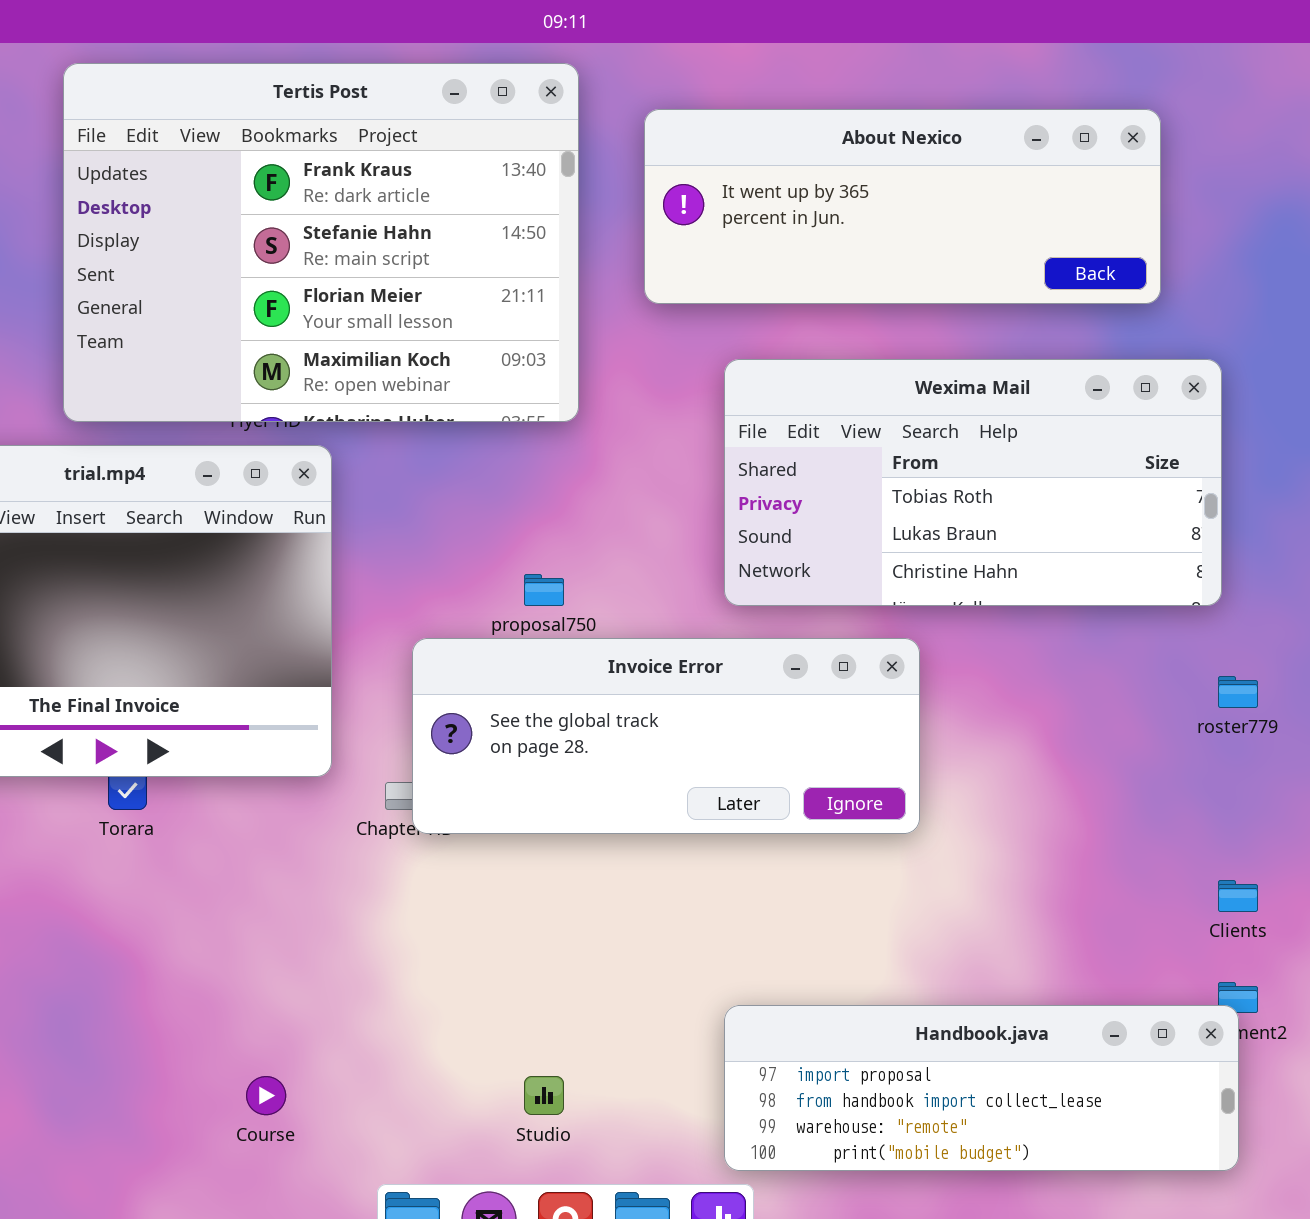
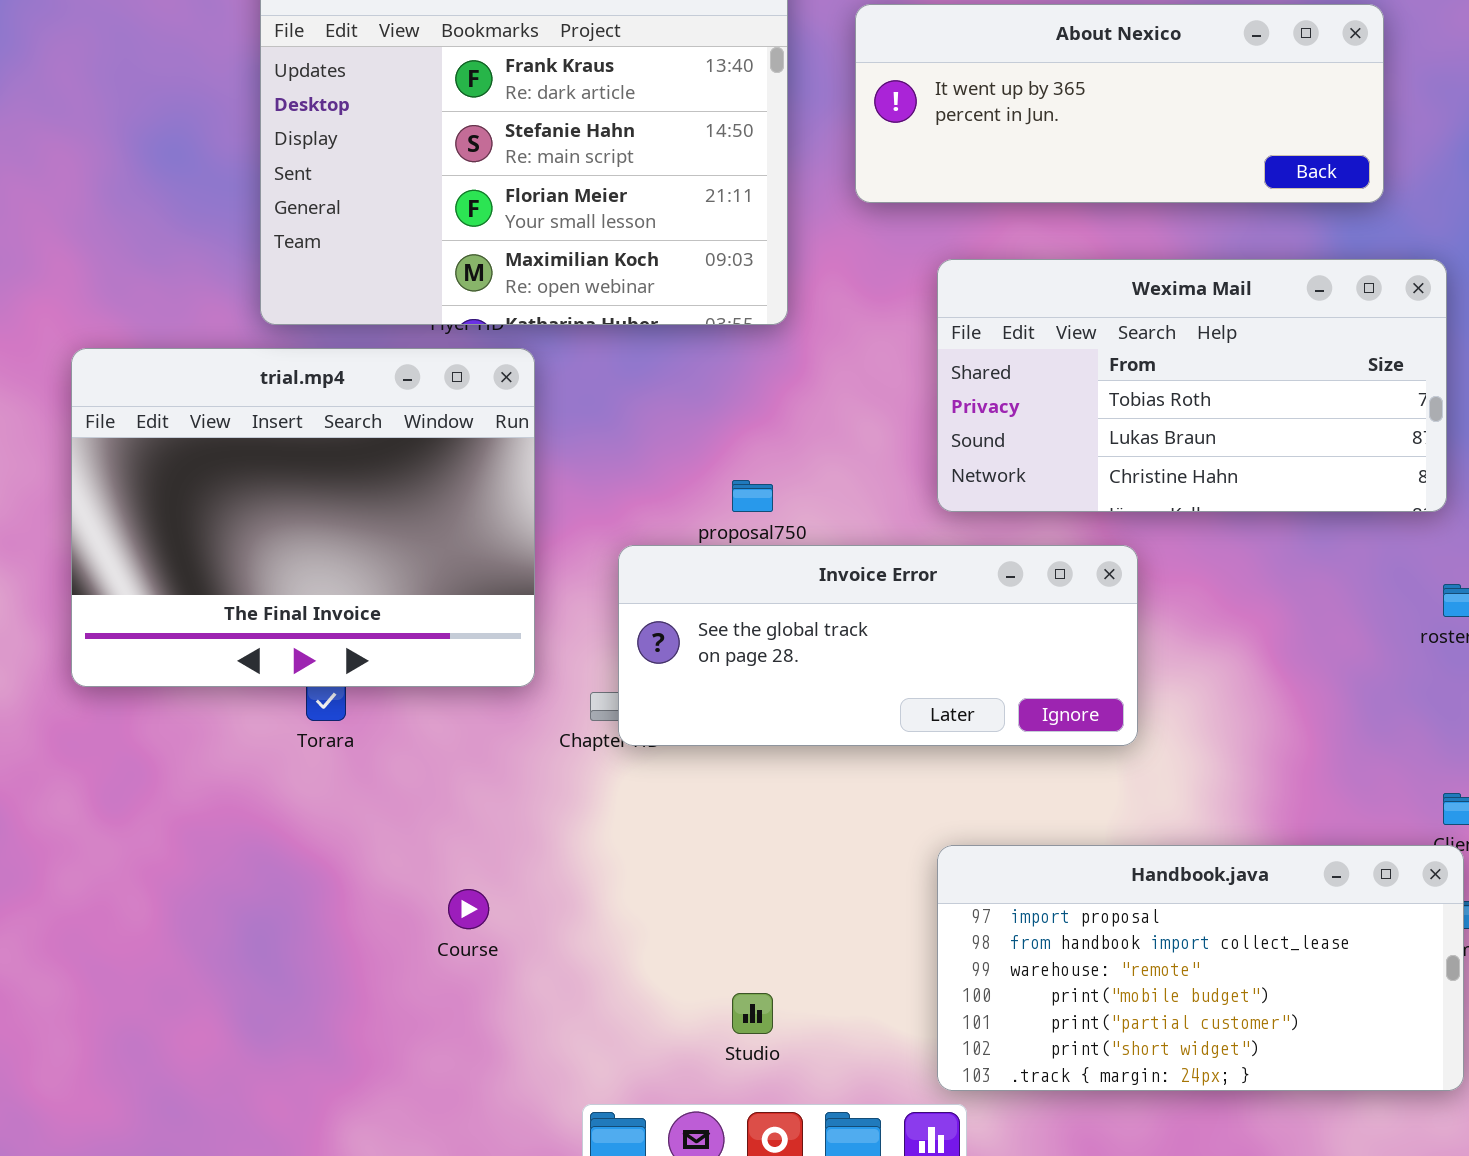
Handbook.java: [724,1005,1239,1171] -> [937,845,1464,1091], resized
Course: [246,1076,286,1115] -> [448,889,489,929], moved

